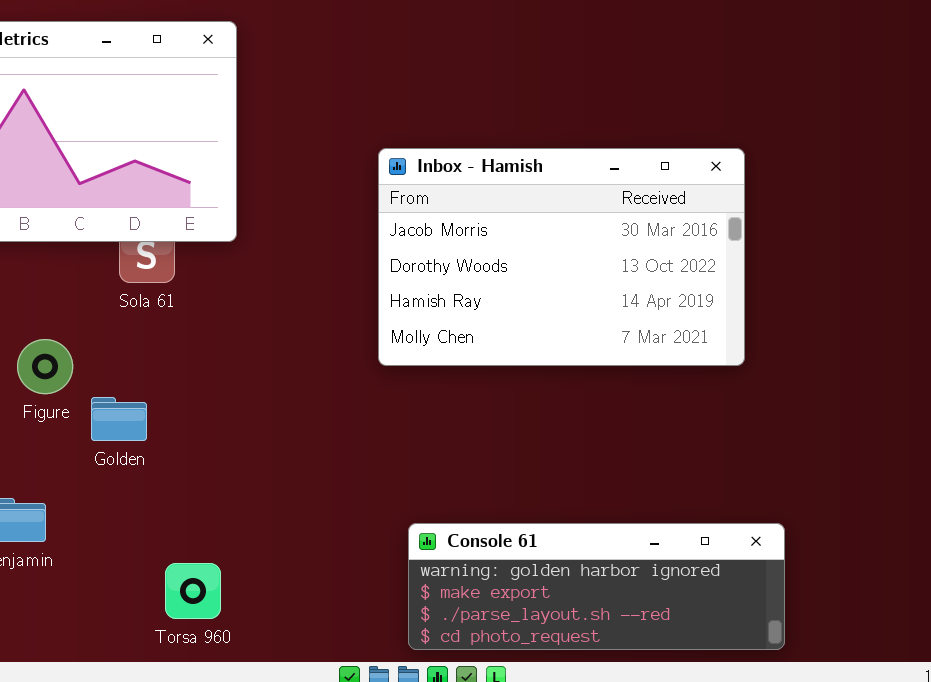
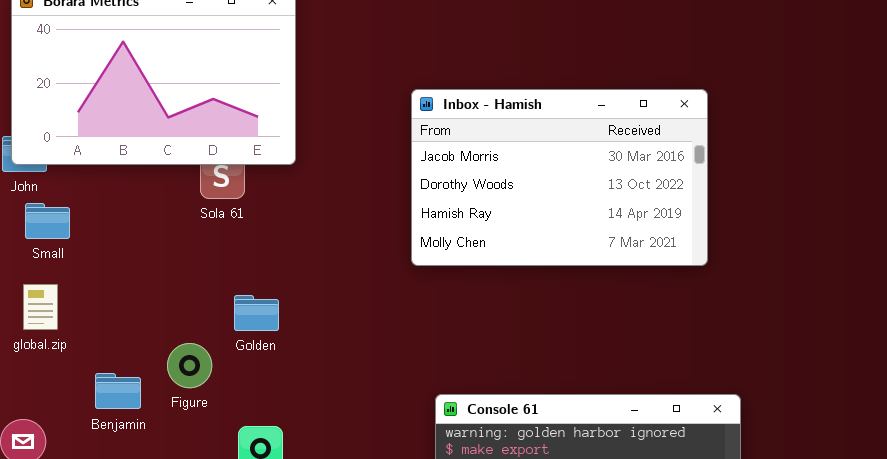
Figure: [17,339,73,394] -> [167,343,212,388], moved
Golden: [91,397,147,441] -> [234,295,279,331], moved

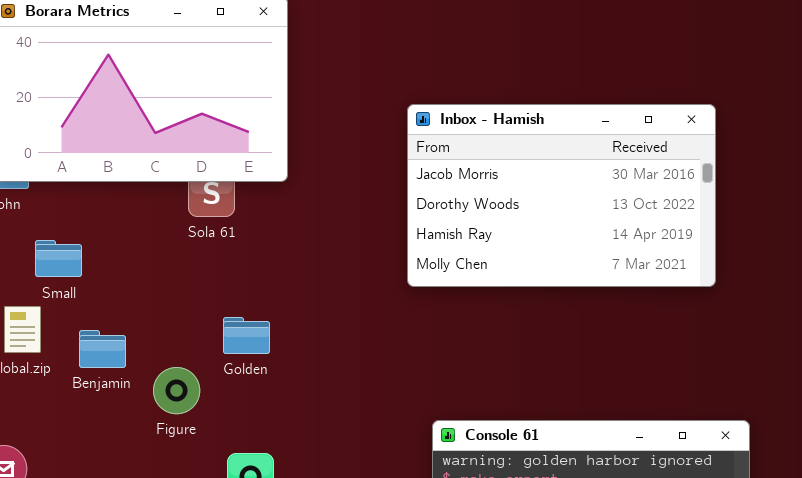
Small: [25,203,70,239] -> [35,240,82,277], moved
Benjamin: [95,373,141,409] -> [79,330,126,368], moved

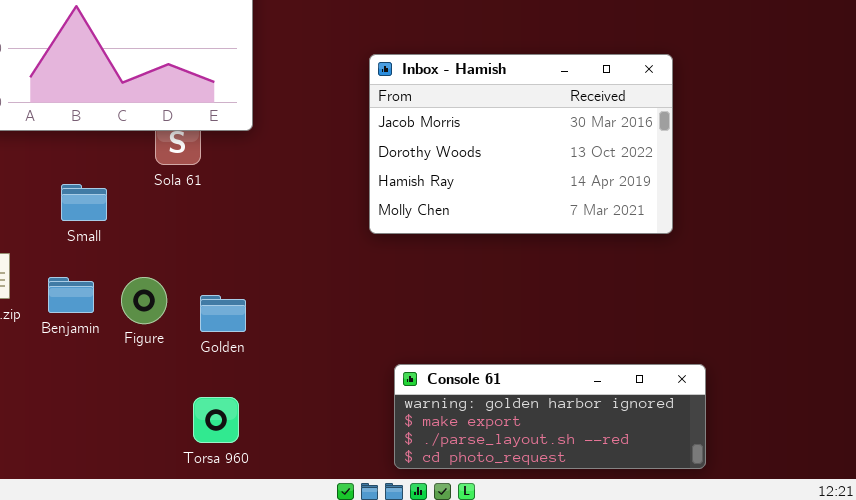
Small: [35,240,82,277] -> [61,184,107,221], moved
Golden: [223,317,270,354] -> [200,295,246,332], moved
Figure: [153,367,200,414] -> [121,277,167,324], moved

